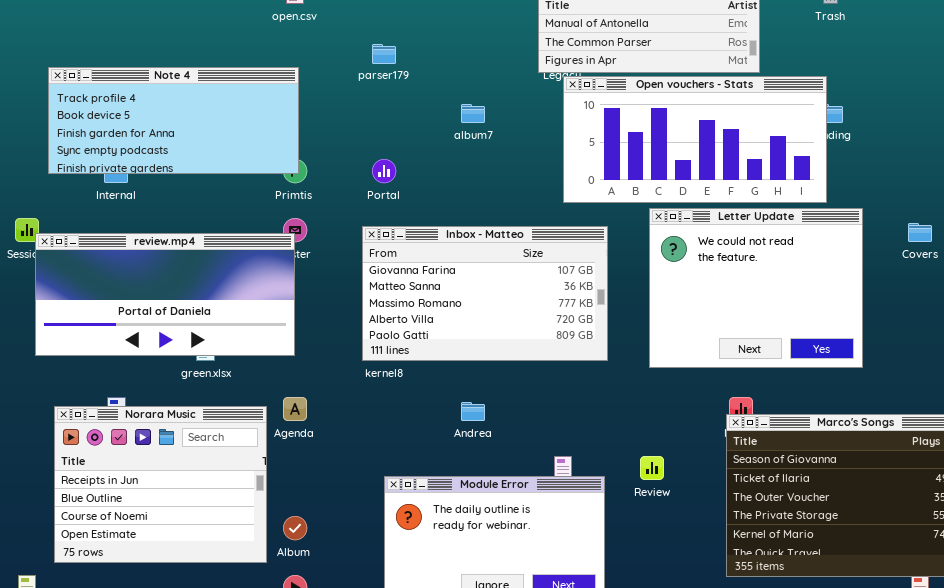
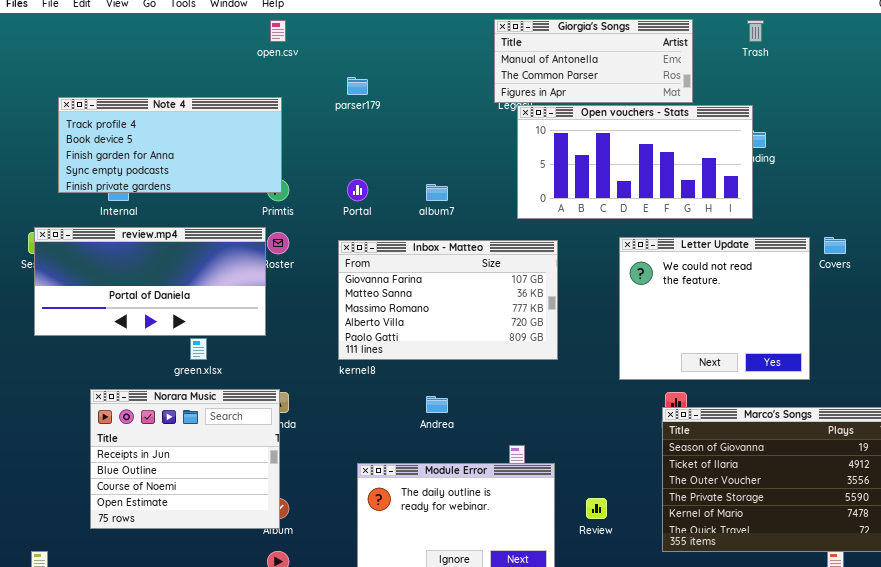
album7: [461,104,485,123] -> [426,184,448,201], moved
Letter Update: [649,208,863,368] -> [619,237,810,380], moved
review.mp4: [35,233,295,356] -> [34,227,266,336], moved
Norara Music: [54,406,267,563] -> [90,389,280,529], moved
Review: [640,456,664,480] -> [586,498,607,519], moved

